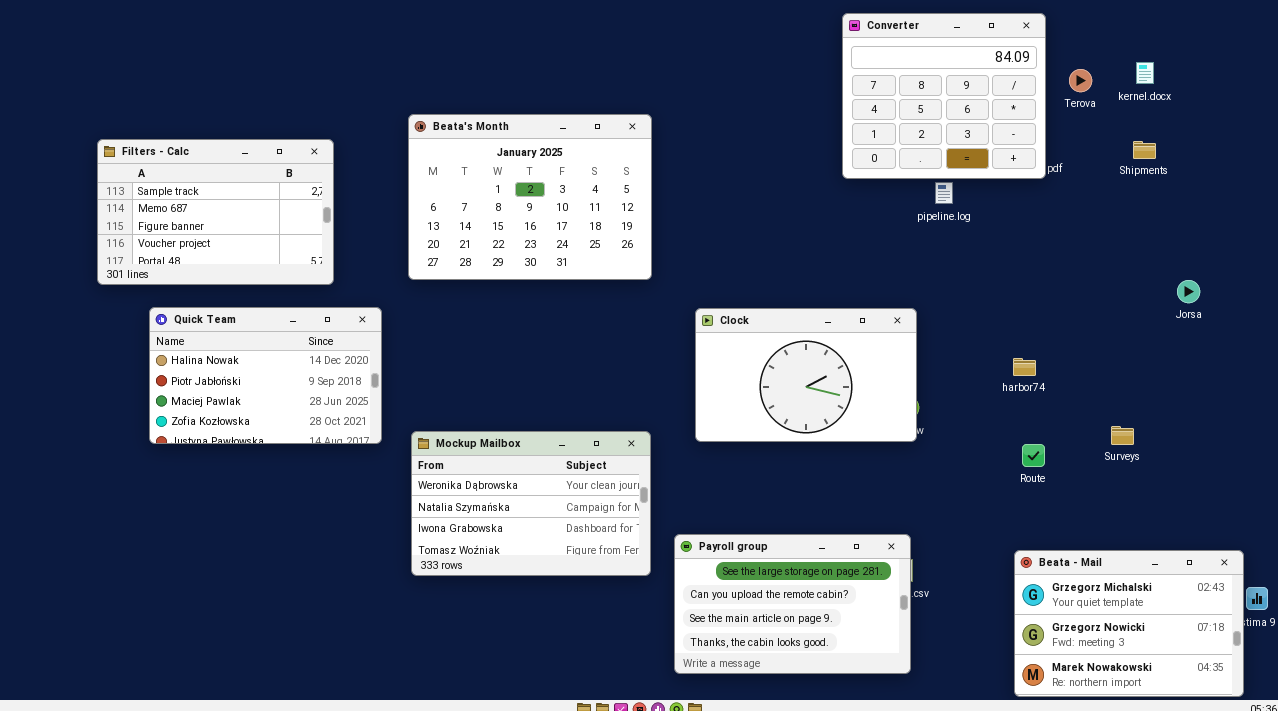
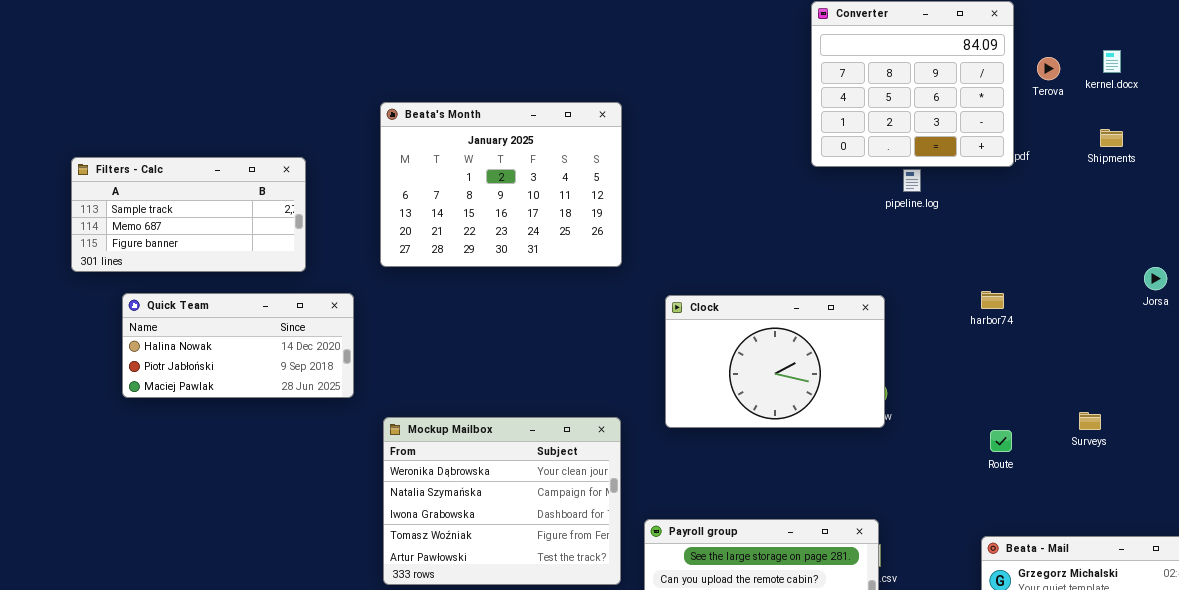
Filters - Calc: [97,139,334,285] -> [71,157,306,272], resized
Quick Team: [149,307,382,444] -> [122,293,354,398], resized
harbor74: [1013,358,1036,376] -> [981,291,1004,309], moved
Mockup Mailbox: [411,431,651,576] -> [383,417,621,585], resized

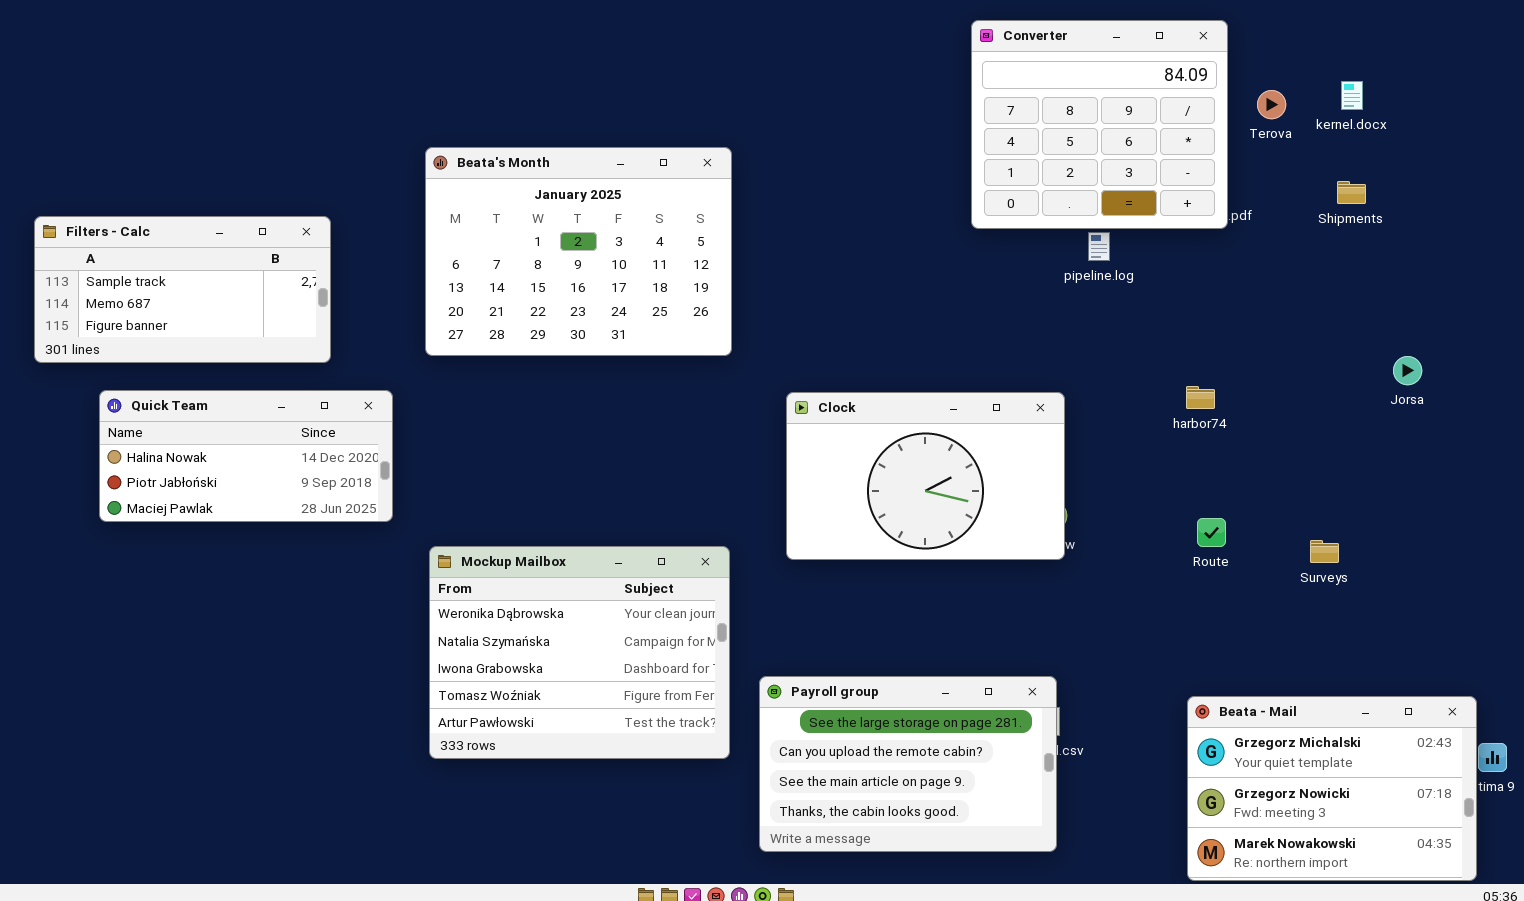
Route: [990,430,1012,452] -> [1197,518,1226,547], moved

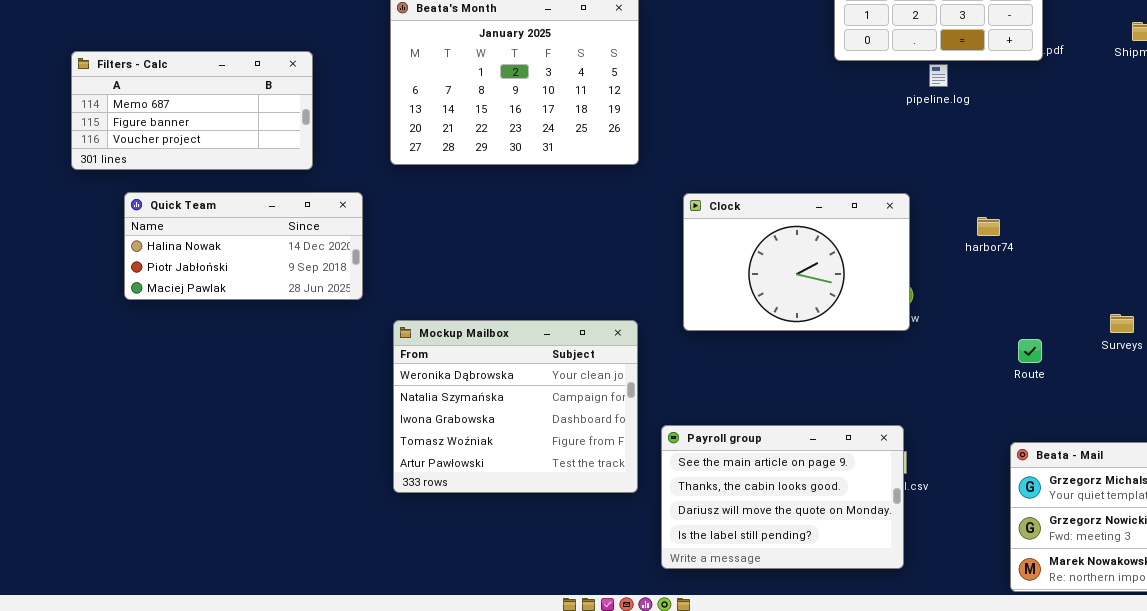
Filters - Calc: [34,216,331,363] -> [71,51,313,170], scrolled down 1 row
harbor74: [1186,386,1215,409] -> [977,217,1000,236], moved
Route: [1197,518,1226,547] -> [1018,339,1042,363], moved
Payroll group: [759,676,1057,852] -> [661,425,904,569], scrolled down 2 rows

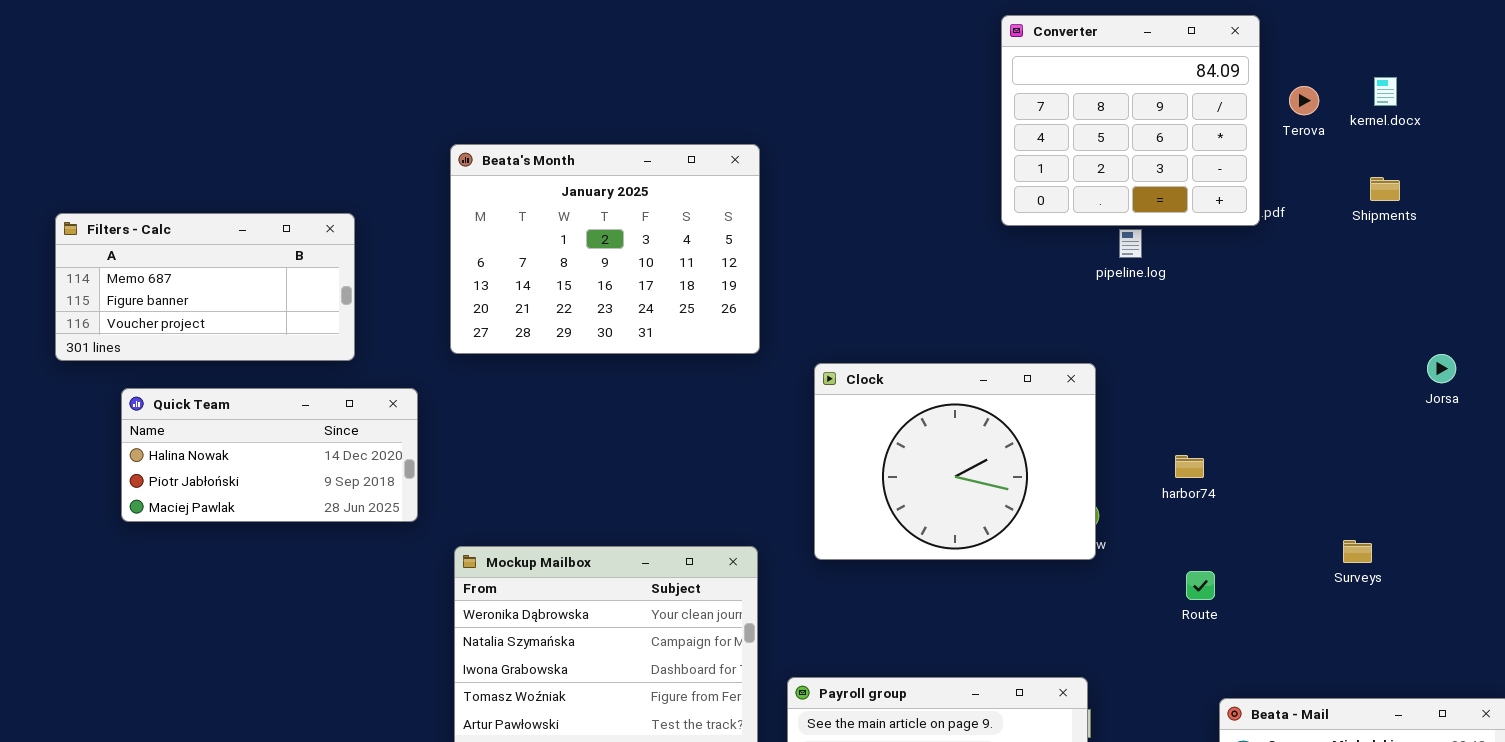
Clock: [683,193,910,331] -> [814,363,1096,560], resized
harbor74: [977,217,1000,236] -> [1175,455,1204,478], moved
Route: [1018,339,1042,363] -> [1186,571,1215,600], moved

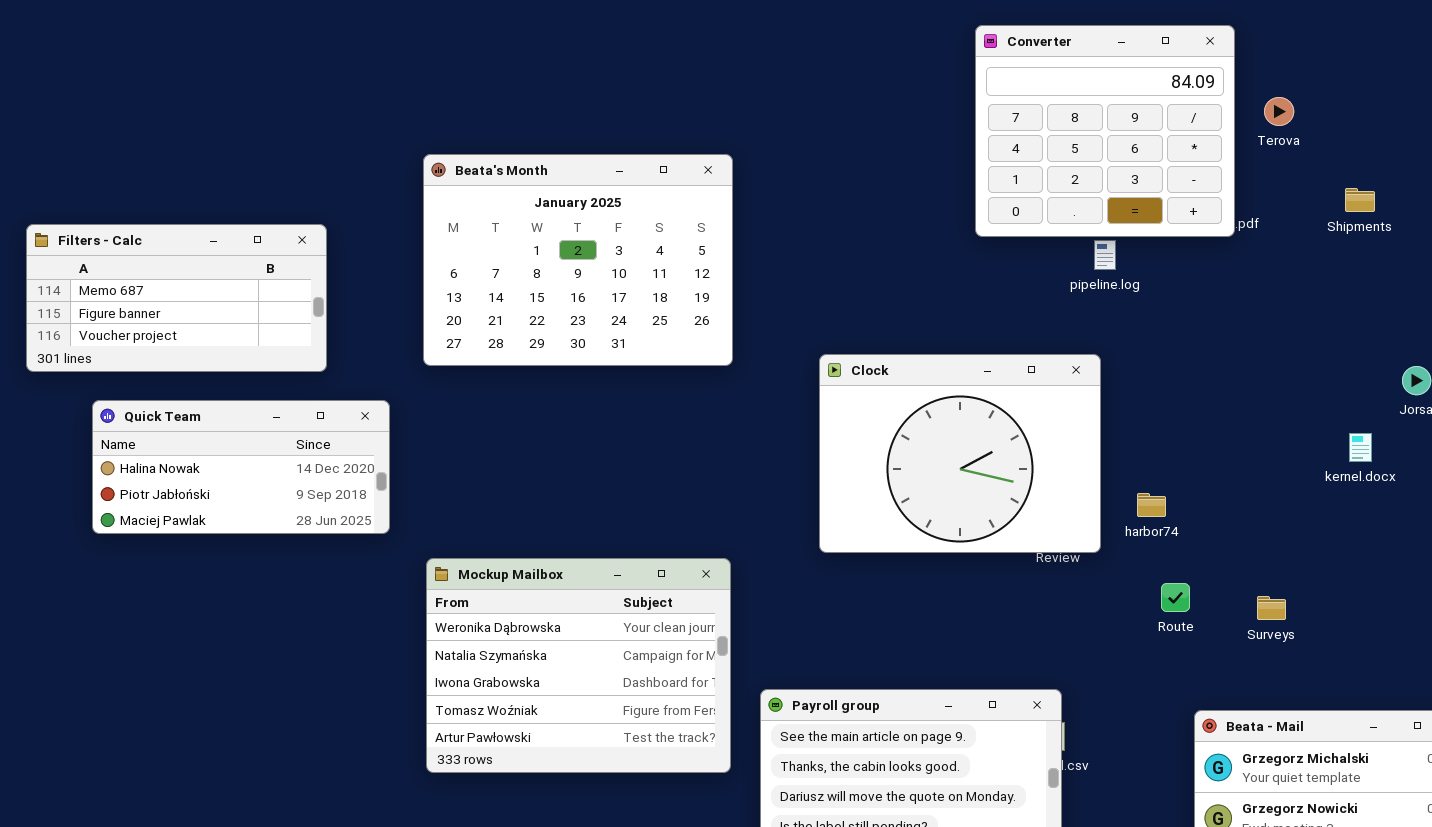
kernel.docx: [1374,77,1397,106] -> [1349,433,1372,462], moved
Clock: [814,363,1096,560] -> [819,354,1101,553], moved
harbor74: [1175,455,1204,478] -> [1137,493,1166,517], moved
Surveys: [1343,540,1372,563] -> [1257,596,1286,620], moved

